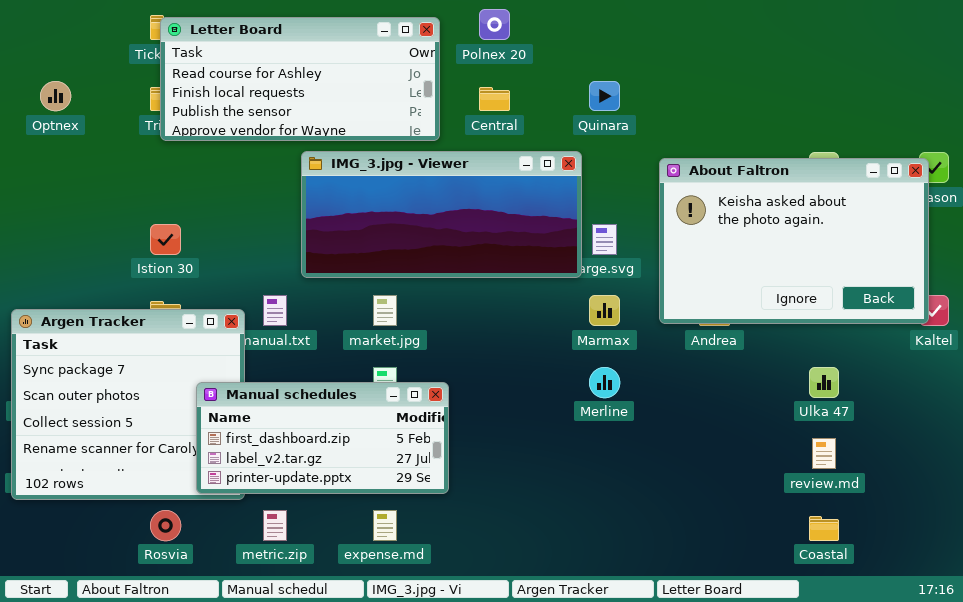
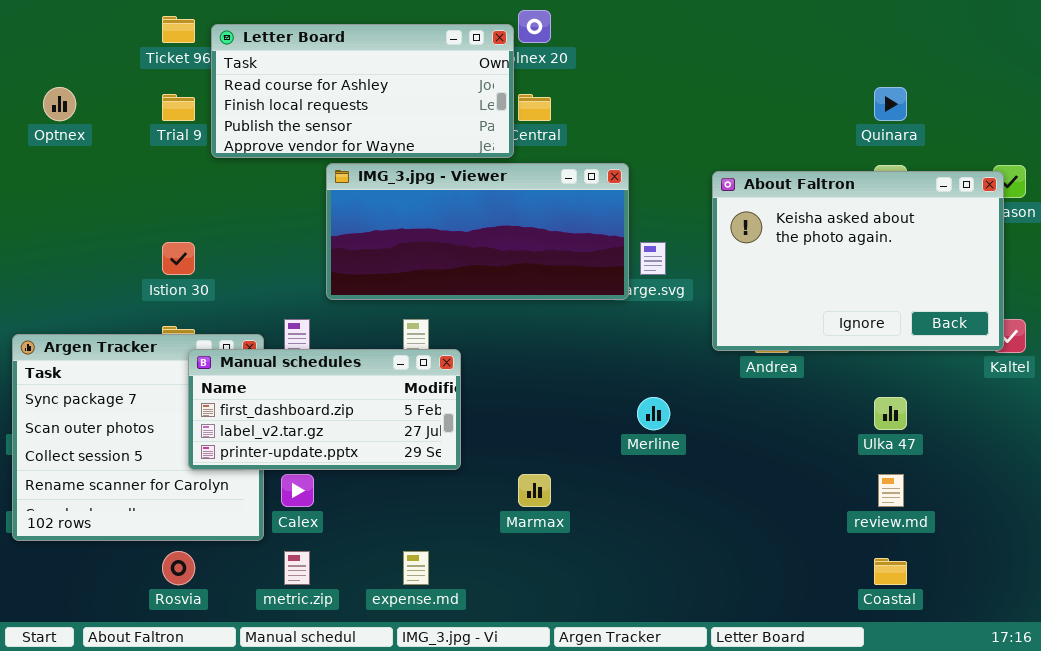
Letter Board: [160,17,440,141] -> [211,24,514,158], moved
Quinara: [589,81,620,111] -> [874,87,907,121], moved
Marmax: [589,295,620,326] -> [518,474,551,507], moved
Manual schedules: [196,382,449,494] -> [188,349,461,470], moved

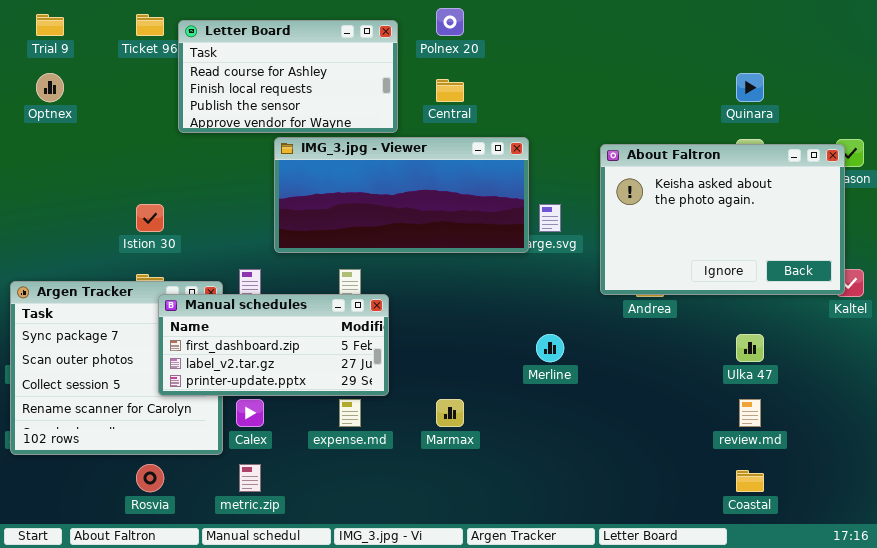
Letter Board: [211,24,514,158] -> [178,20,398,133], resized
Trial 9: [162,94,195,121] -> [36,14,64,36], moved
expense.md: [403,551,429,585] -> [339,399,361,427], moved

